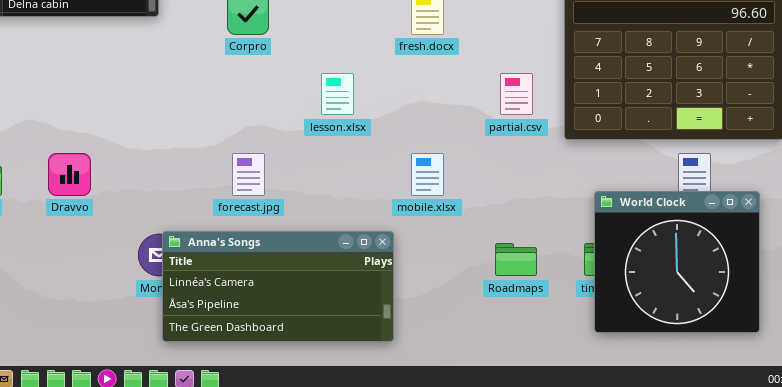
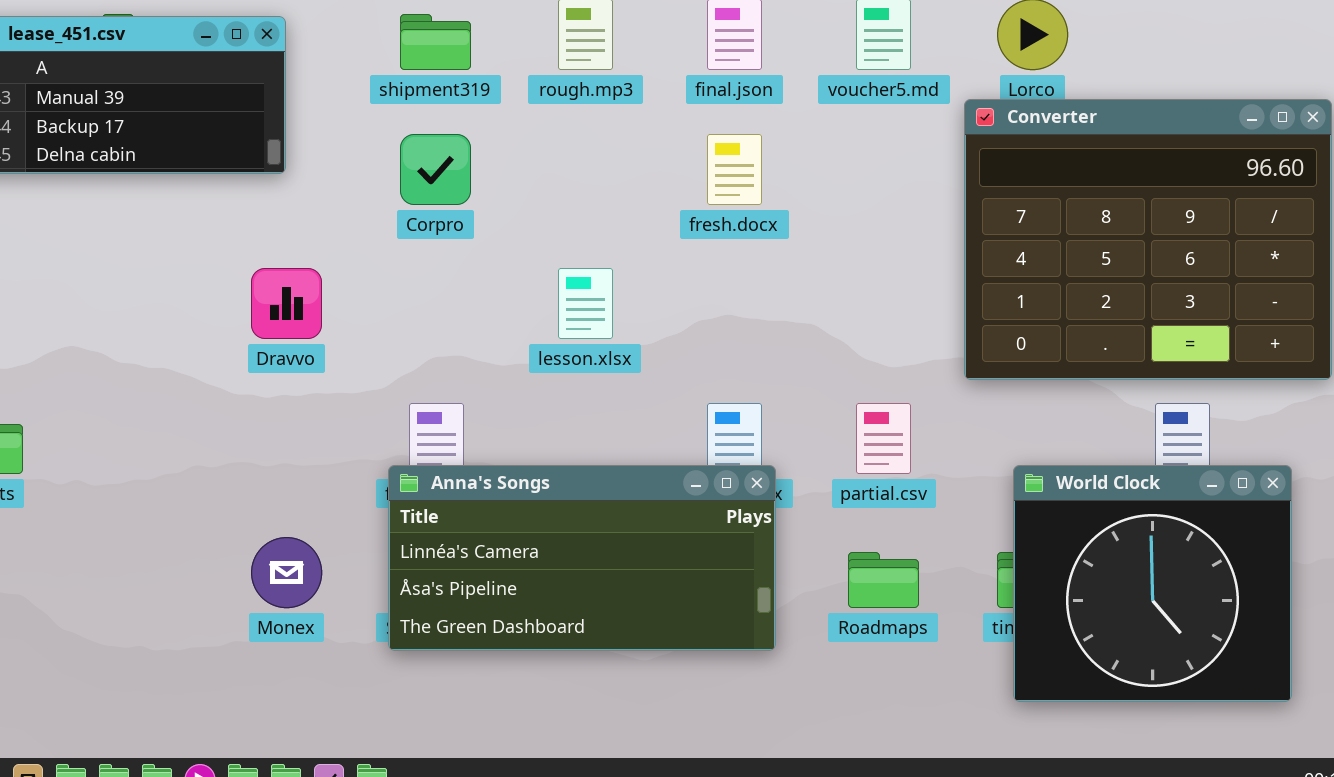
partial.csv: [500,73,533,115] -> [856,403,911,474], moved
Dravvo: [48,153,91,196] -> [251,268,322,339], moved
Anna's Songs: [162,231,394,342] -> [388,465,776,651], moved

